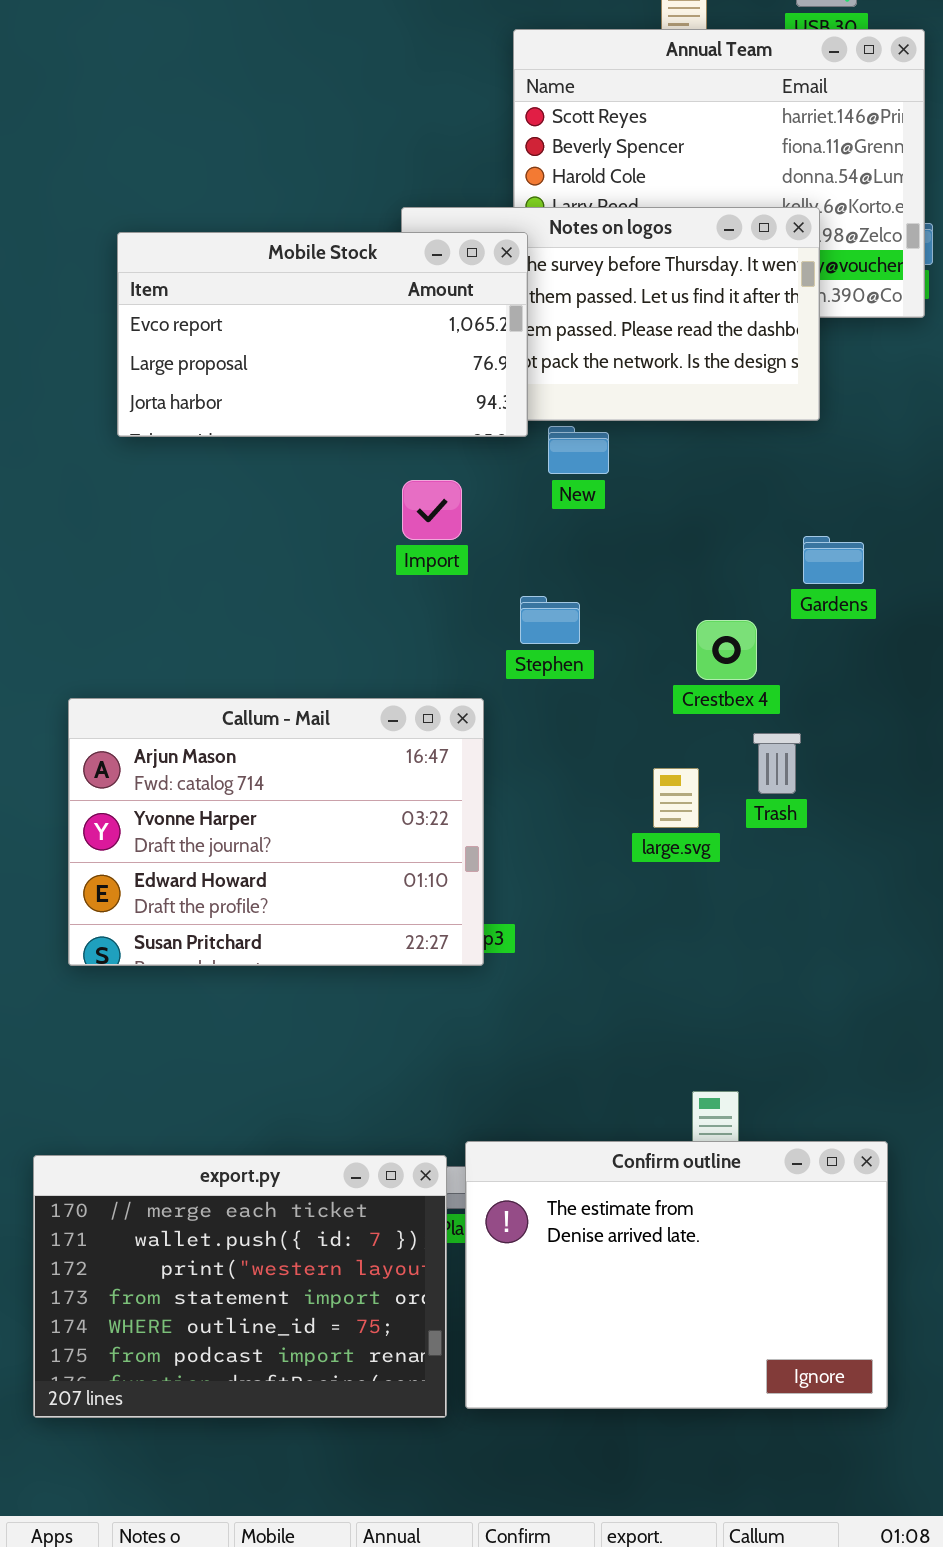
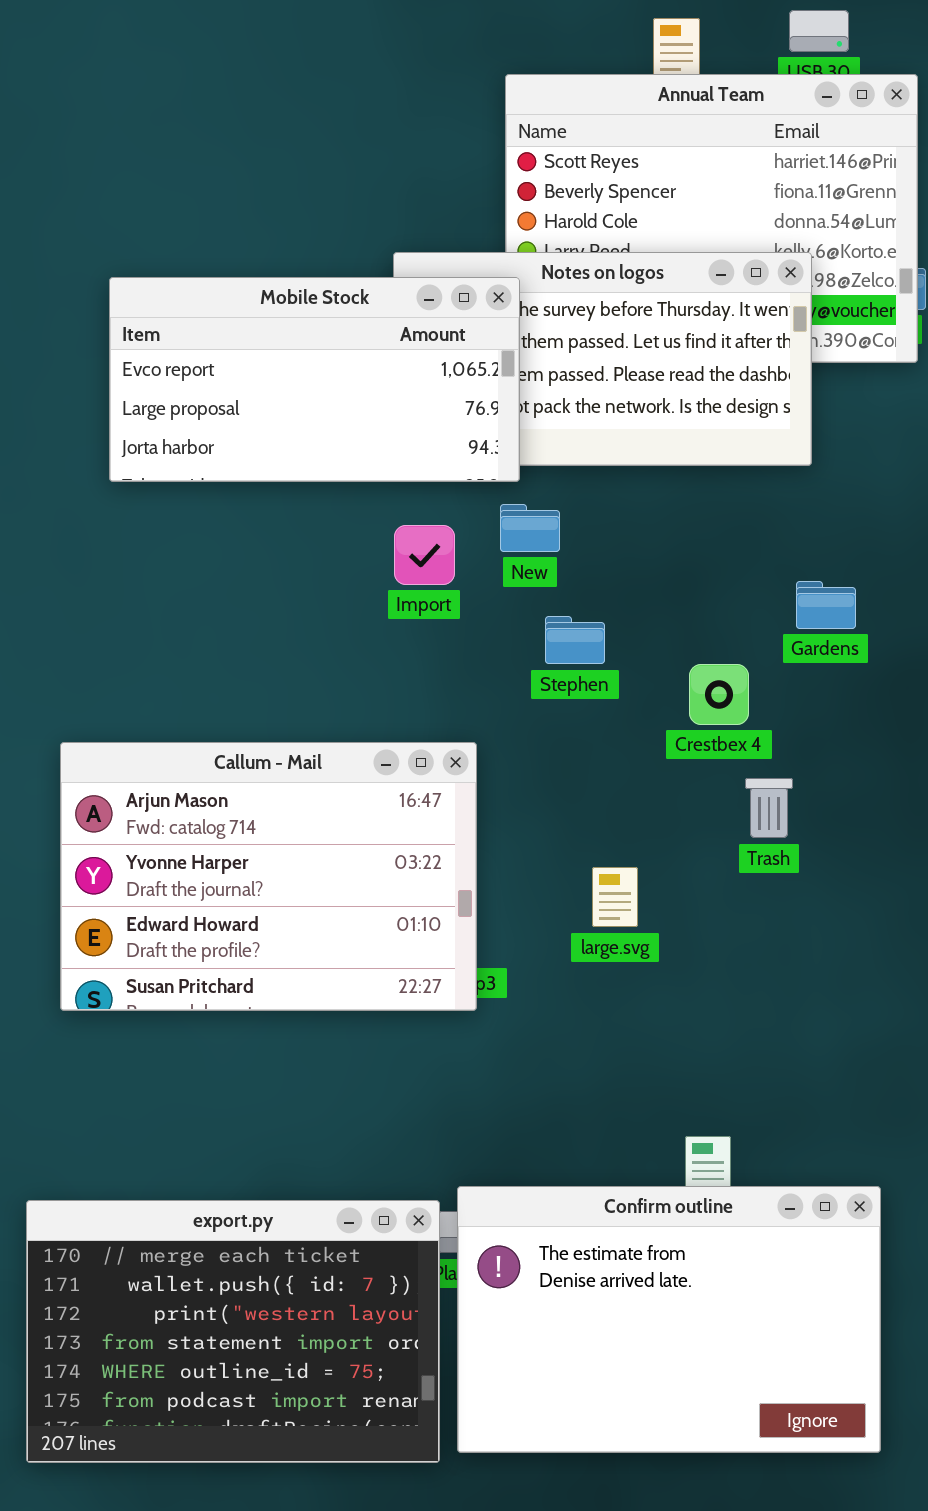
New: [548,426,609,474] -> [500,504,560,552], moved
Stephen: [520,596,580,644] -> [545,616,605,664], moved
large.svg: [653,768,699,828] -> [592,867,638,927], moved

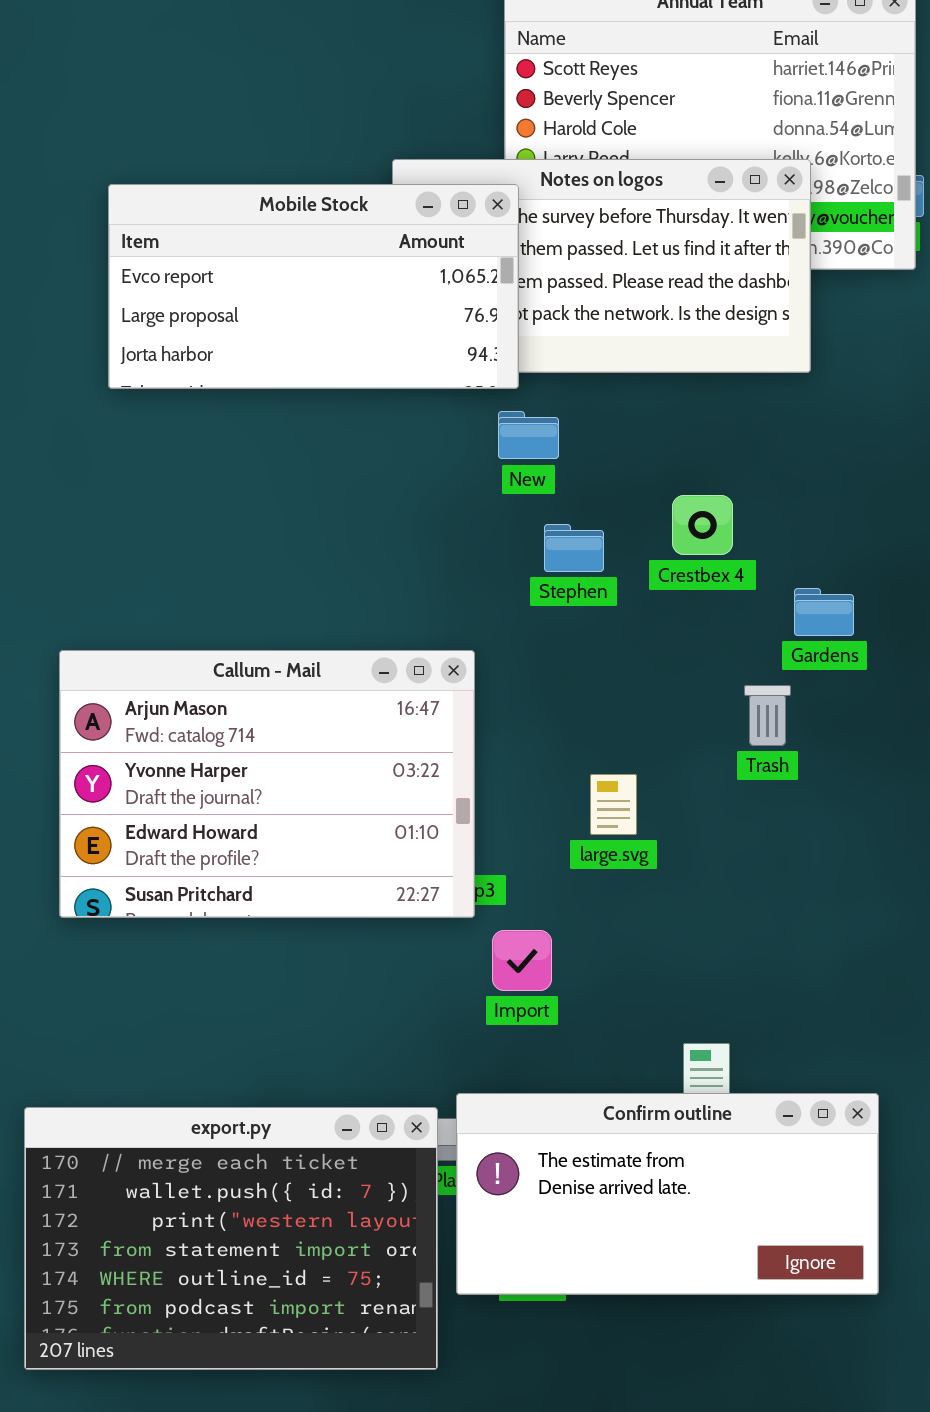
Import: [394,525,455,585] -> [492,930,552,991], moved
Gardens: [796,581,856,629] -> [794,588,854,636], moved
Crestbex 4: [689,664,749,725] -> [672,495,733,555], moved
Confirm outline: [457,1186,881,1453] -> [456,1093,879,1295], resized

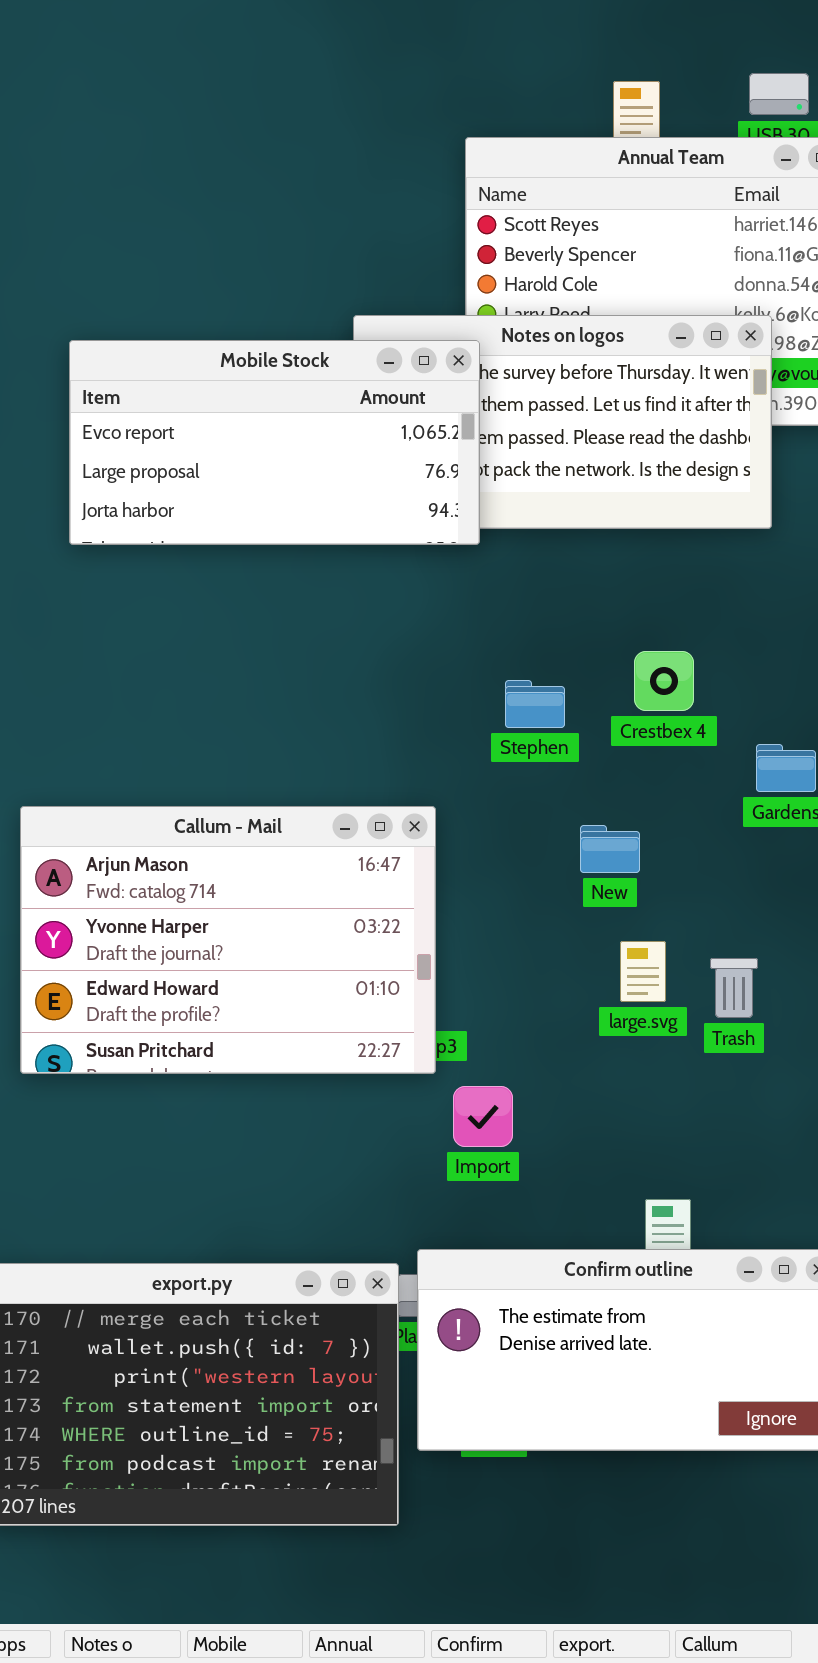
New: [498,411,559,459] -> [580,825,640,873], moved
Trash: [744,685,791,746] -> [710,958,758,1018], moved
large.svg: [590,774,637,835] -> [620,941,666,1002], moved

